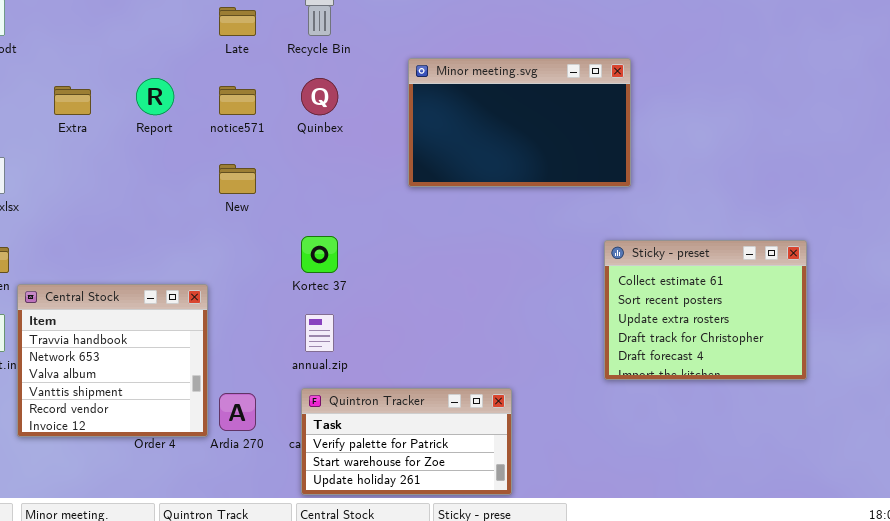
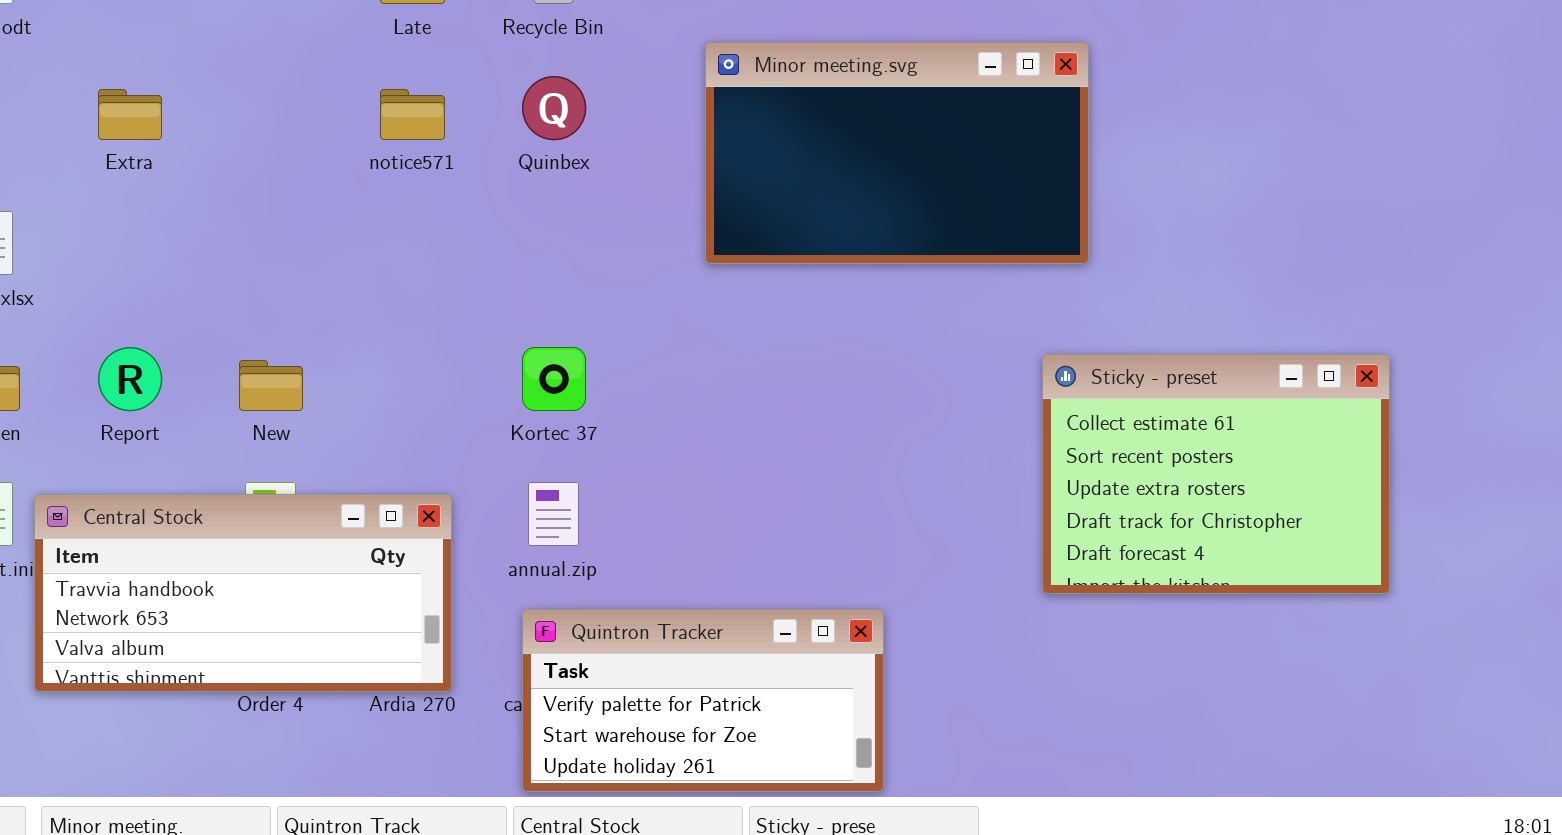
Report: [136,78,174,115] -> [98,347,162,411], moved
New: [219,164,256,194] -> [239,360,303,411], moved
Central Stock: [17,284,208,437] -> [34,494,452,692], resized

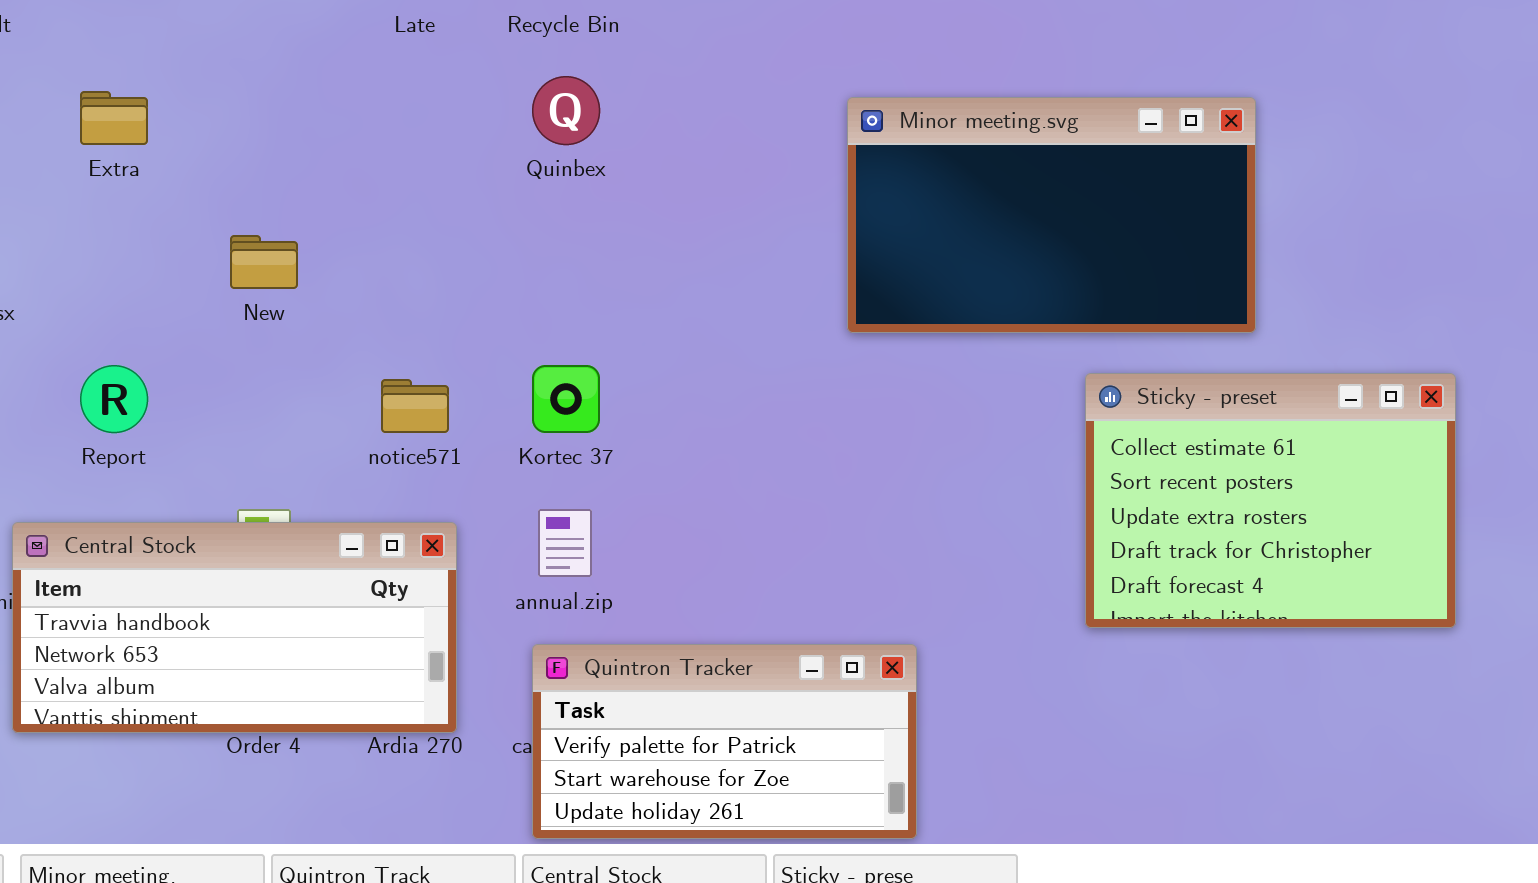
Minor meeting.svg: [705,42,1089,264] -> [847,97,1256,333], moved
notice571: [380,89,445,140] -> [381,379,449,433], moved
New: [239,360,303,411] -> [230,235,298,289], moved

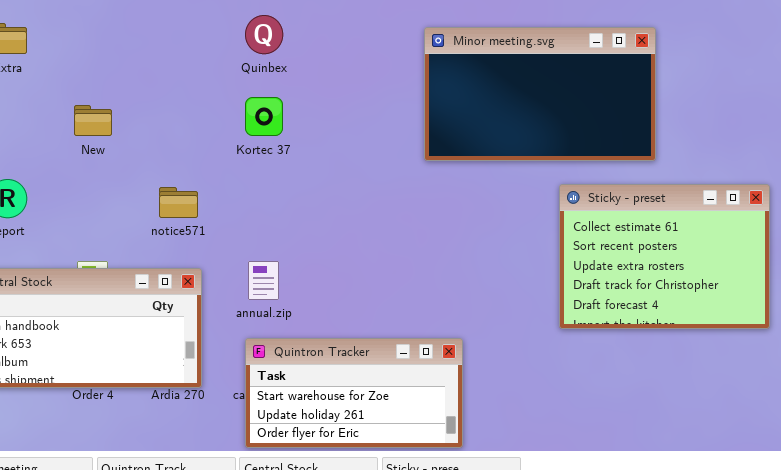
Kortec 37: [532,365,600,433] -> [245,97,283,136], moved
Quintron Tracker: [532,644,917,839] -> [245,338,463,448], scrolled down 1 row

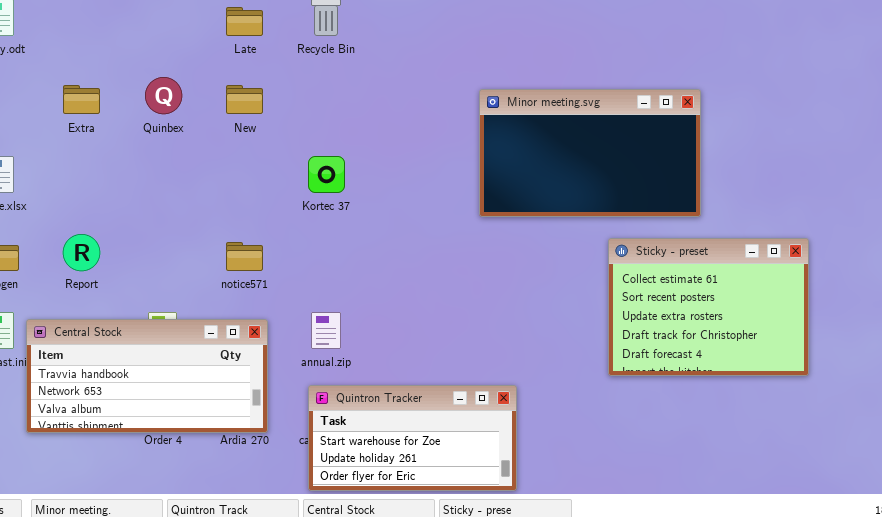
Quinbex: [245,15,283,54] -> [145,77,182,114], moved
New: [74,105,112,136] -> [226,85,263,114], moved

